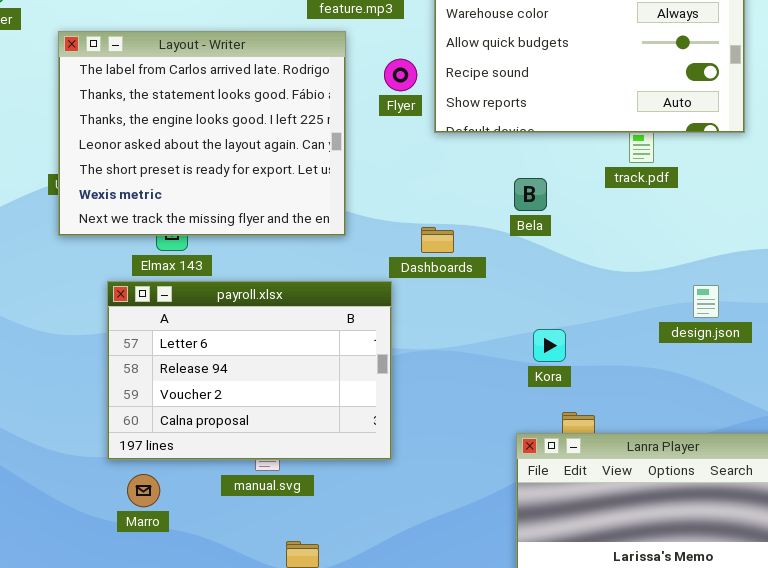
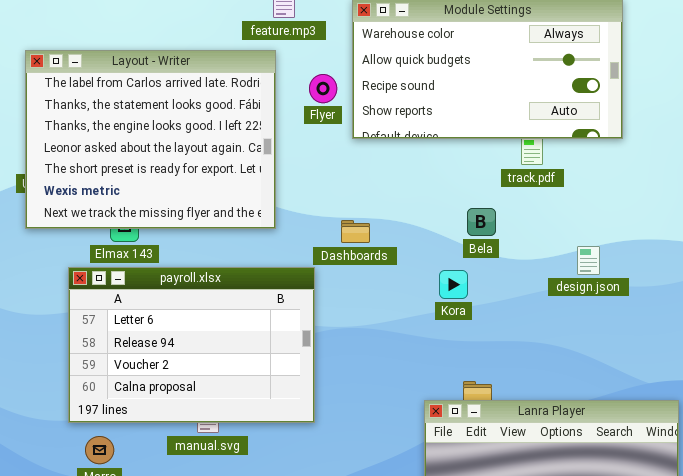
Bela: [514,178,547,211] -> [467,208,496,236], moved
design.json: [693,285,719,318] -> [577,246,600,275], moved
Kora: [533,329,566,362] -> [439,270,468,299], moved

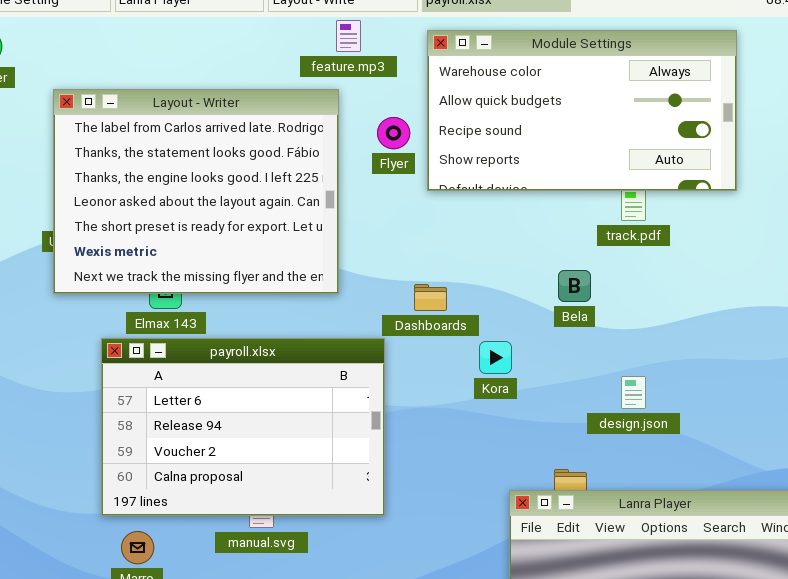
design.json: [577,246,600,275] -> [621,376,646,409], moved
Kora: [439,270,468,299] -> [479,341,512,374], moved

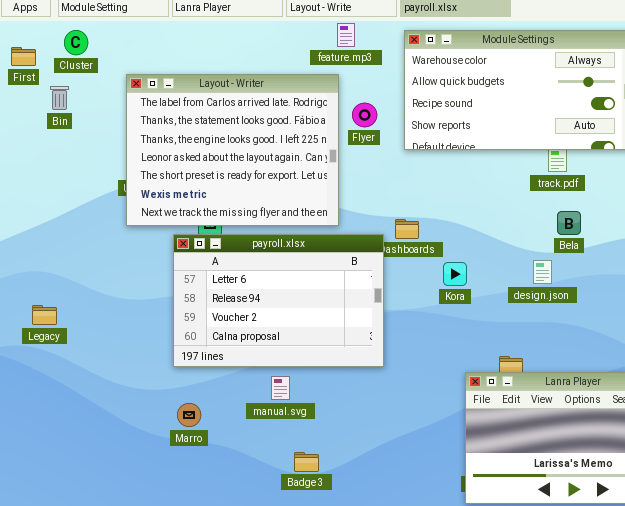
Flyer: [377,117,410,149] -> [352,103,377,127], moved
Bela: [558,270,591,302] -> [557,211,581,235], moved
payroll.xlsx: [101,338,385,516] -> [173,234,384,367], moved
design.json: [621,376,646,409] -> [533,260,552,284], moved

